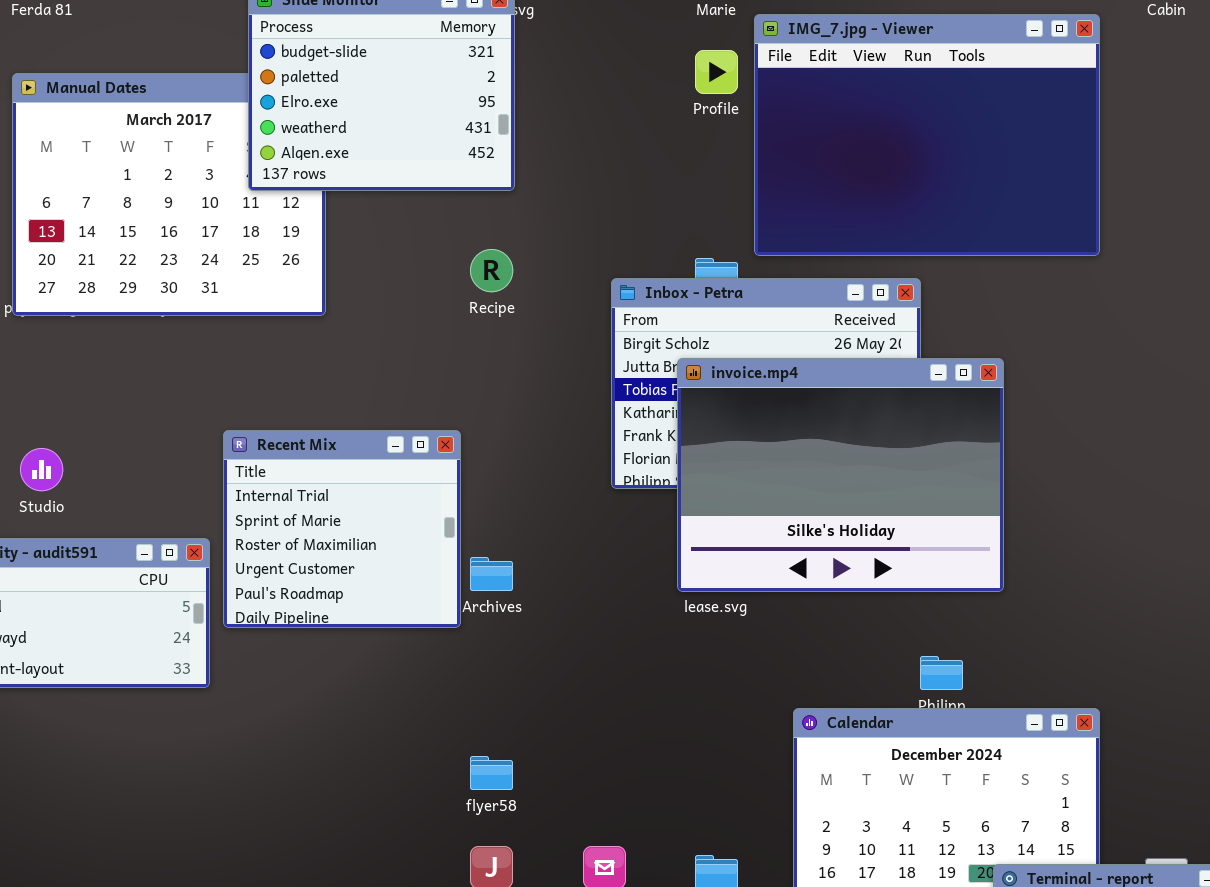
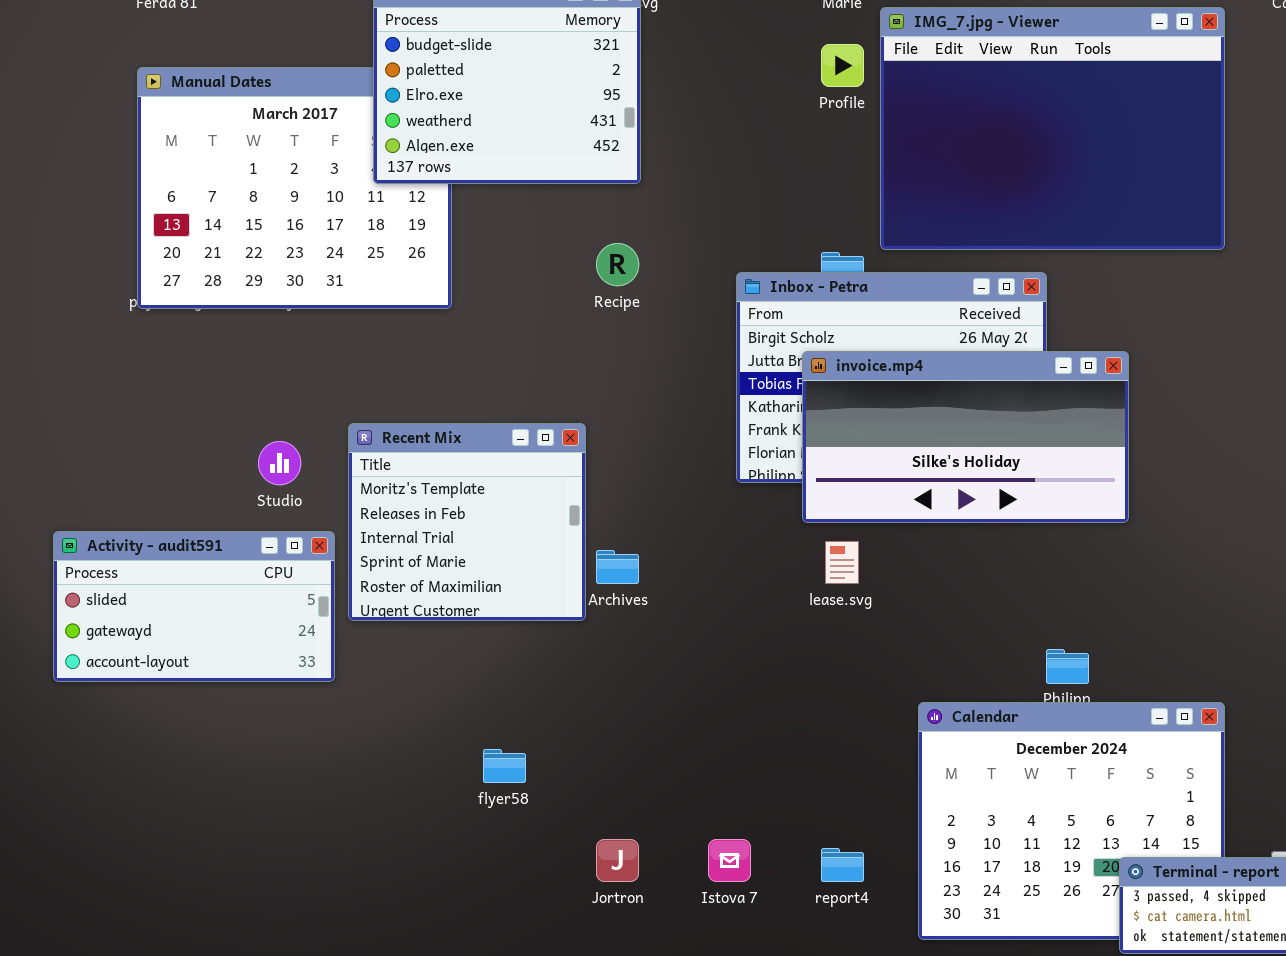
invoice.mp4: [677,358,1004,592] -> [802,351,1129,523], resized
Recent Mix: [223,430,461,628] -> [348,423,586,621], scrolled up 2 rows
Studio: [20,448,63,491] -> [258,441,301,485], moved
flyer58: [470,756,513,790] -> [483,749,526,783], moved

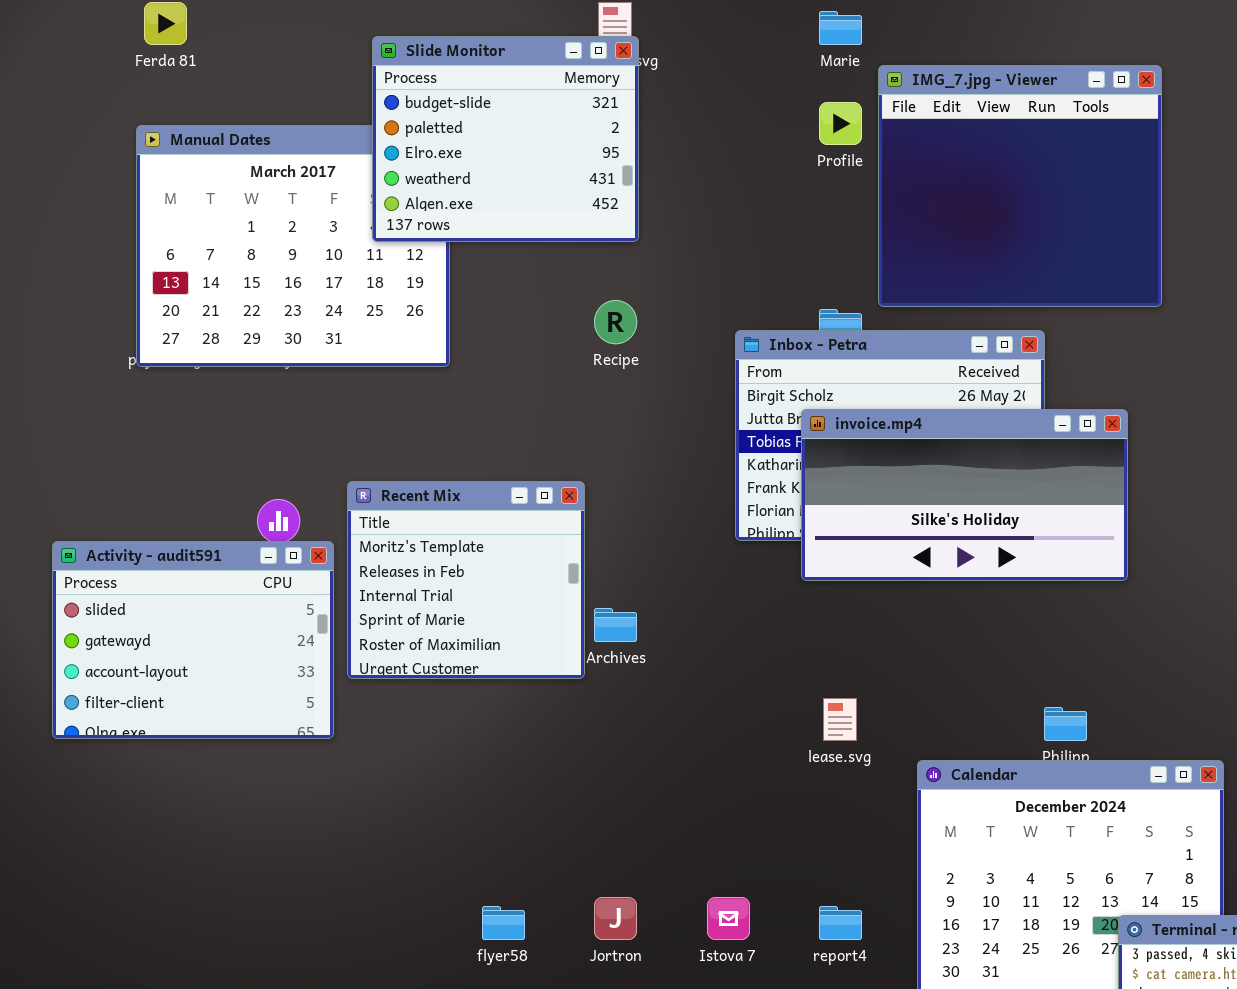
IMG_7.jpg - Viewer: [880,7,1225,250] -> [878,65,1162,307], resized
Activity - audit591: [53,531,335,682] -> [52,541,334,739], resized
lease.svg: [825,541,859,584] -> [823,698,857,741], moved
flyer58: [483,749,526,783] -> [482,906,525,940], moved

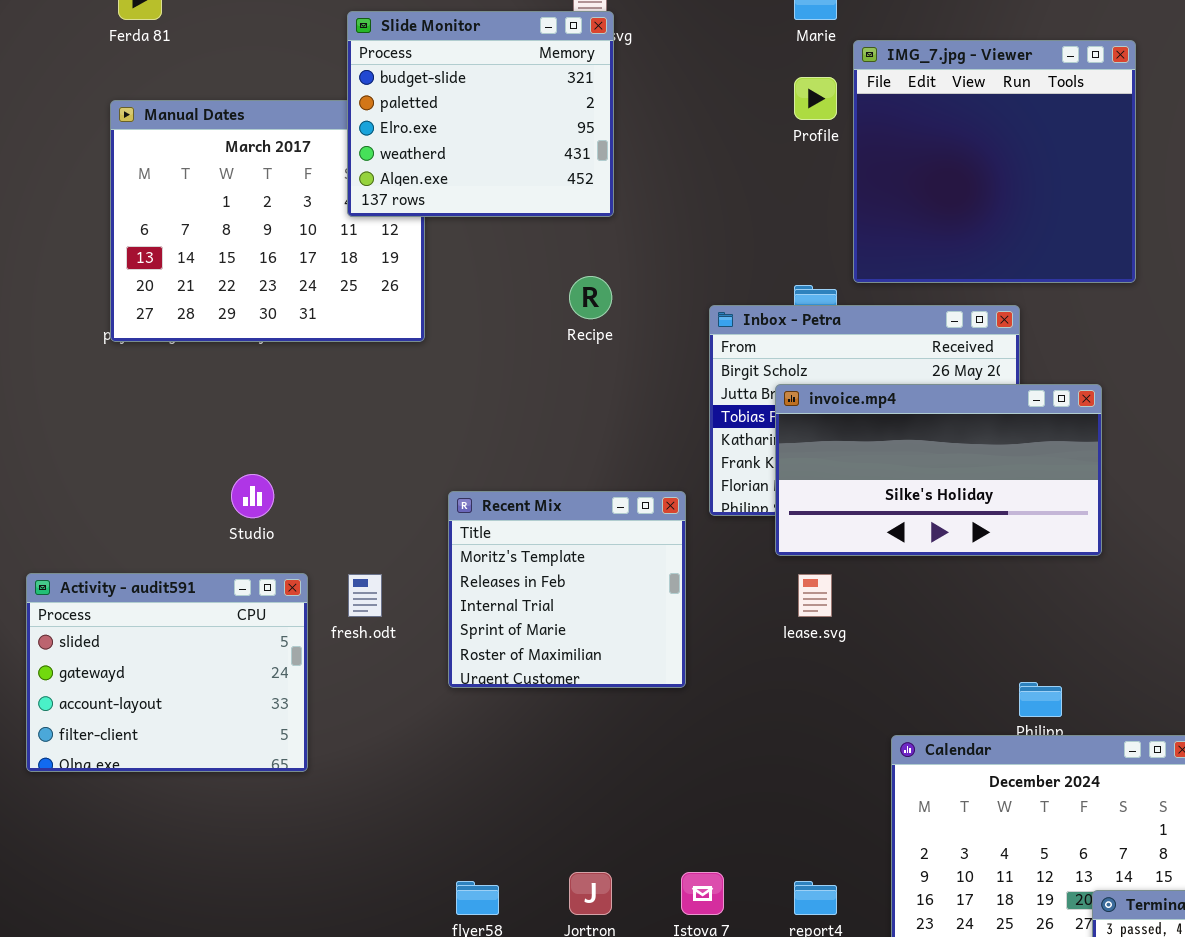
Recent Mix: [347,481,585,679] -> [448,491,686,688], moved
Activity - audit591: [52,541,334,739] -> [26,573,308,772], moved
lease.svg: [823,698,857,741] -> [798,574,832,617], moved

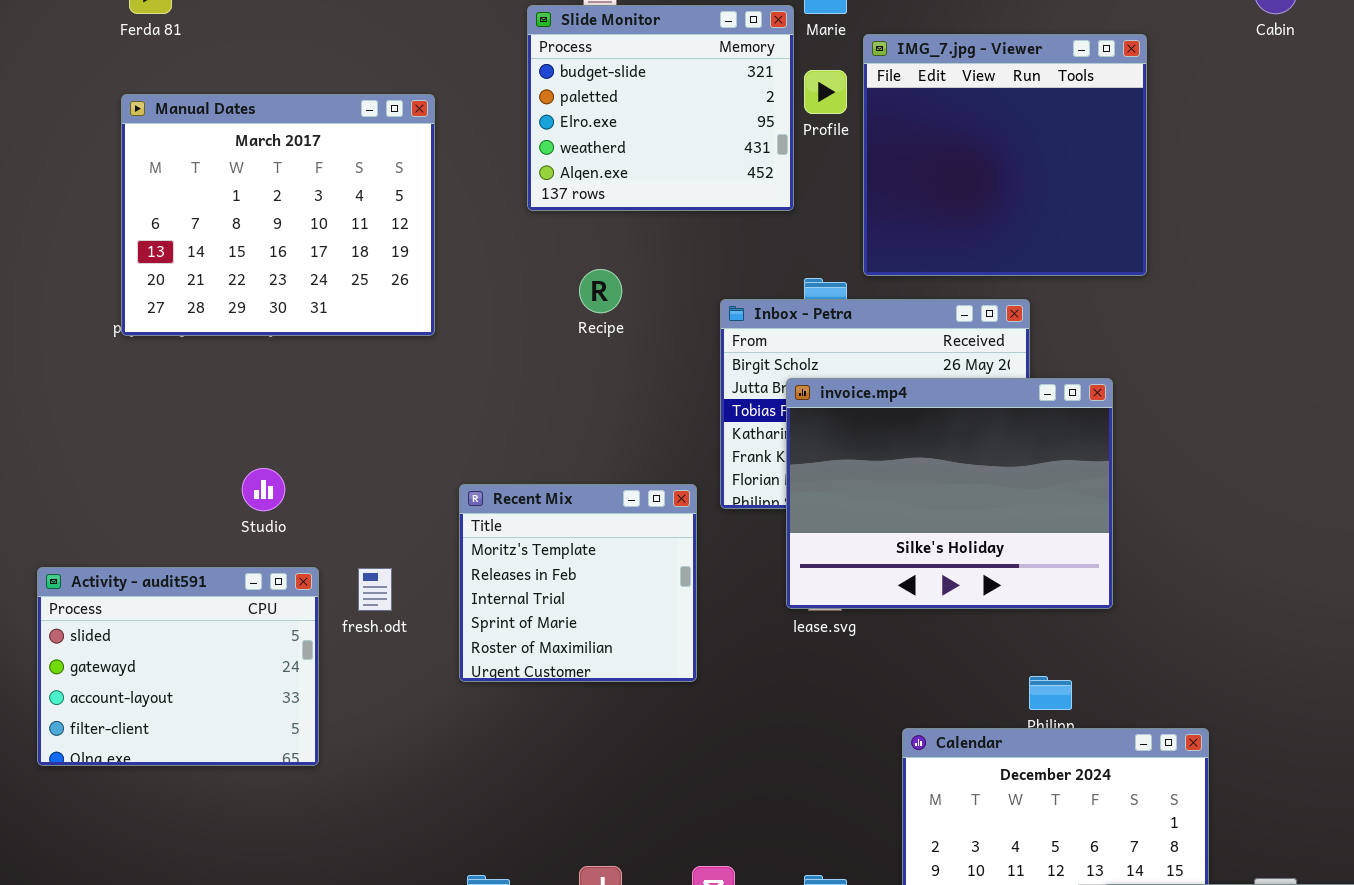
Slide Monitor: [347,11,614,217] -> [527,5,794,211], moved
invoice.mp4: [775,384,1102,556] -> [786,378,1113,609], resized

